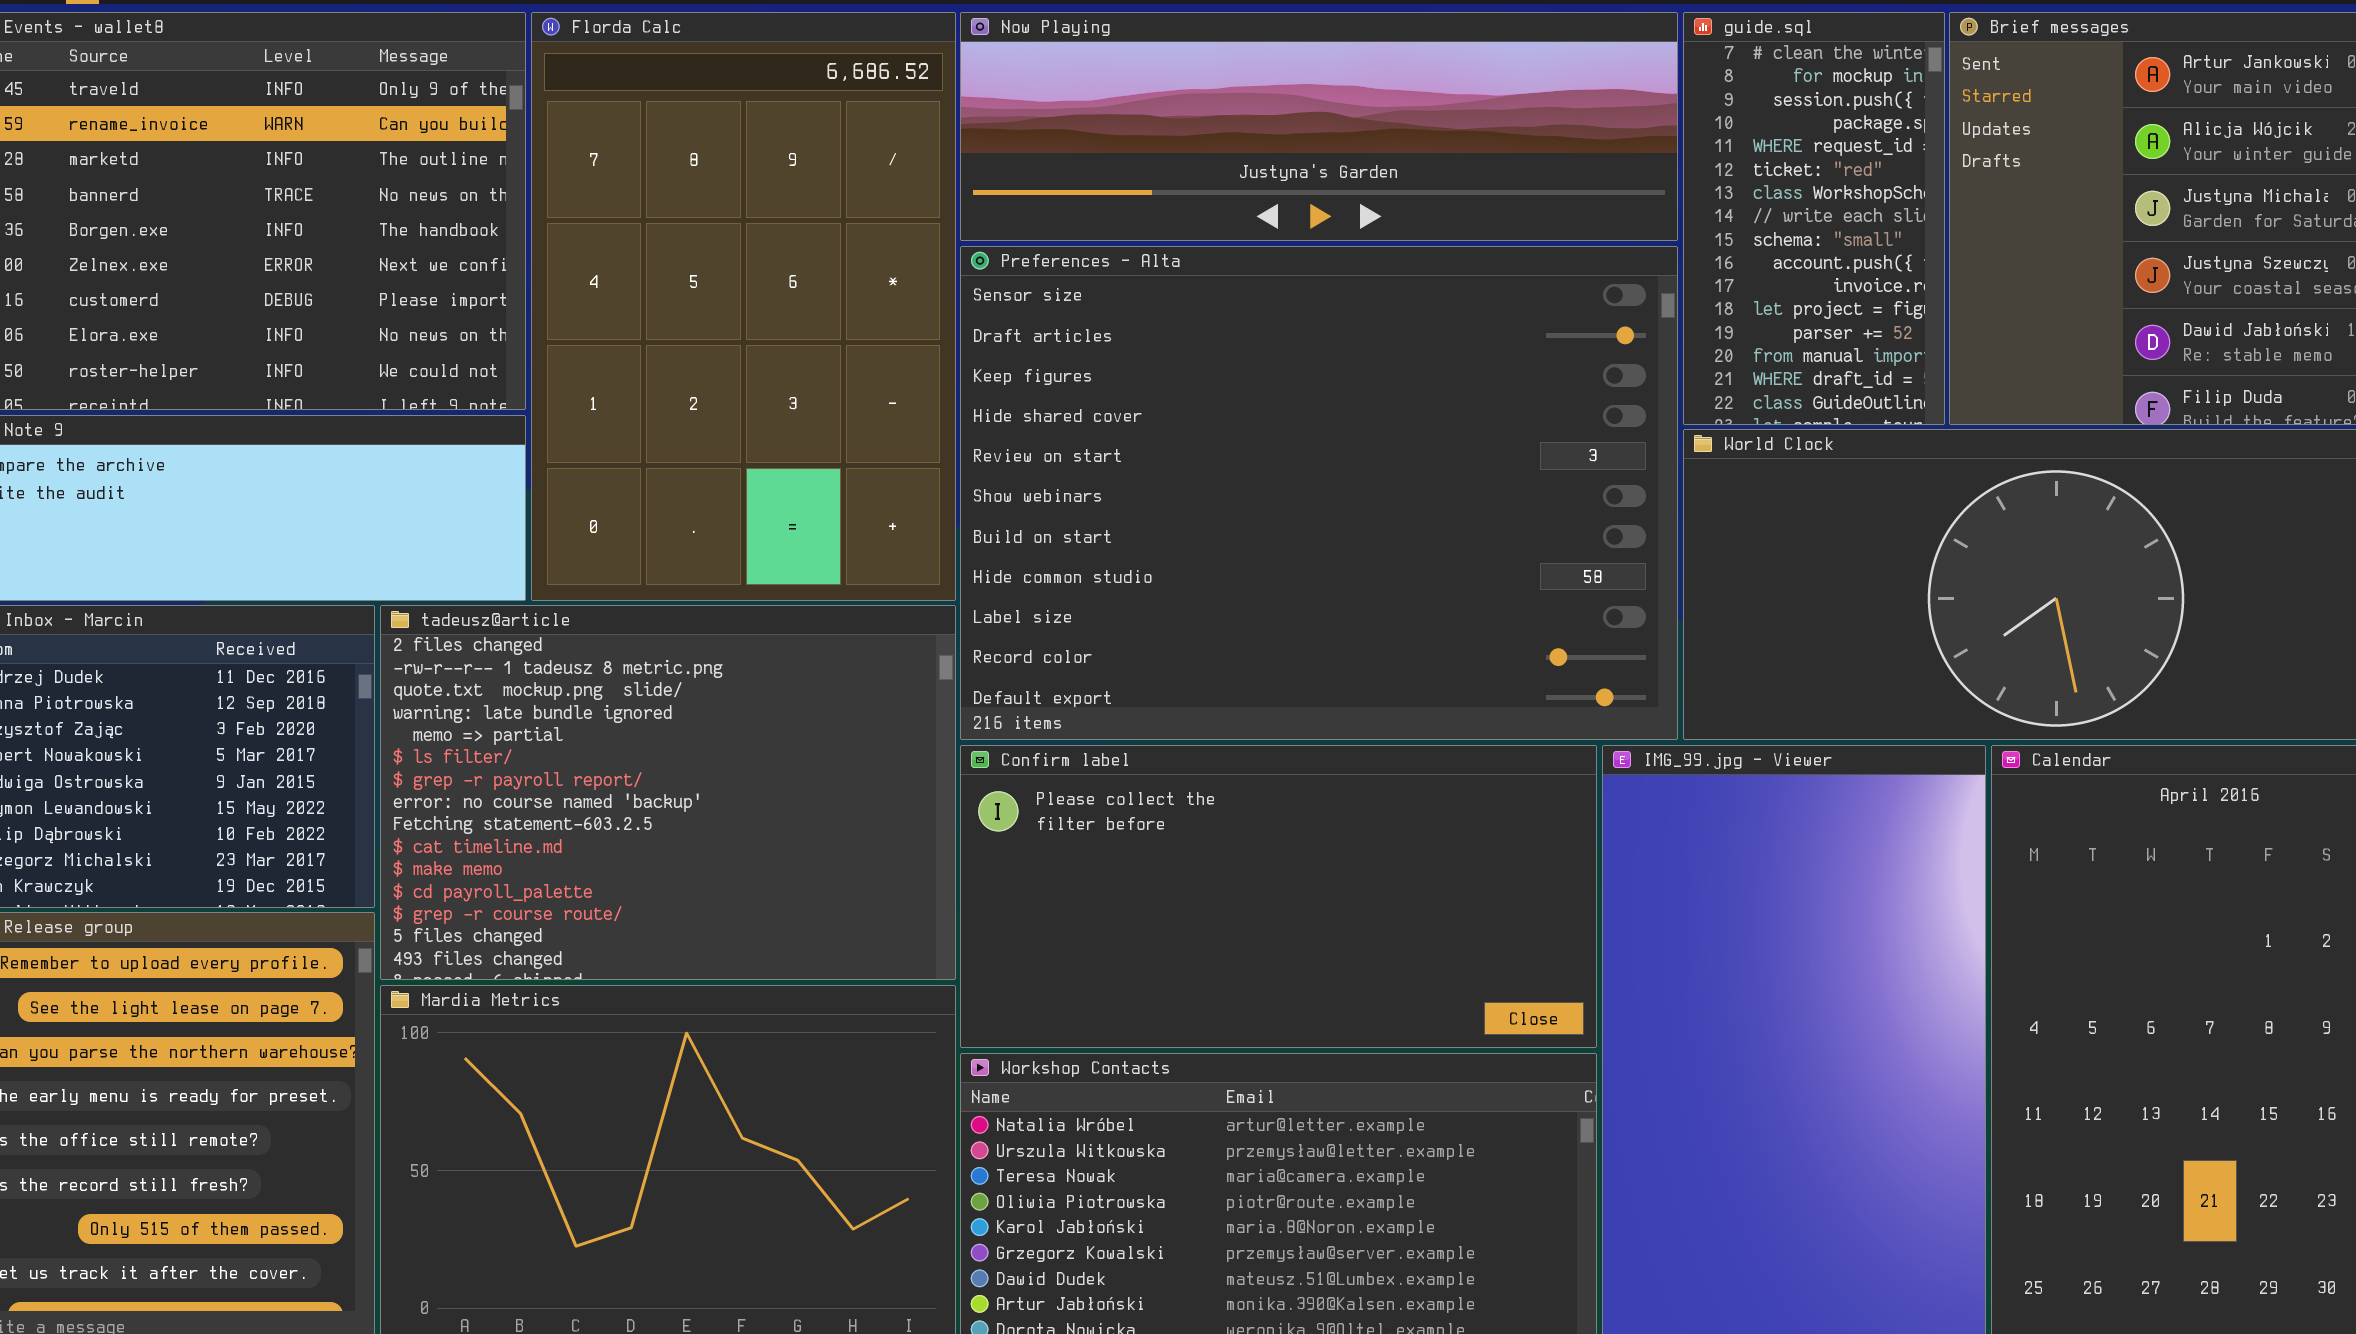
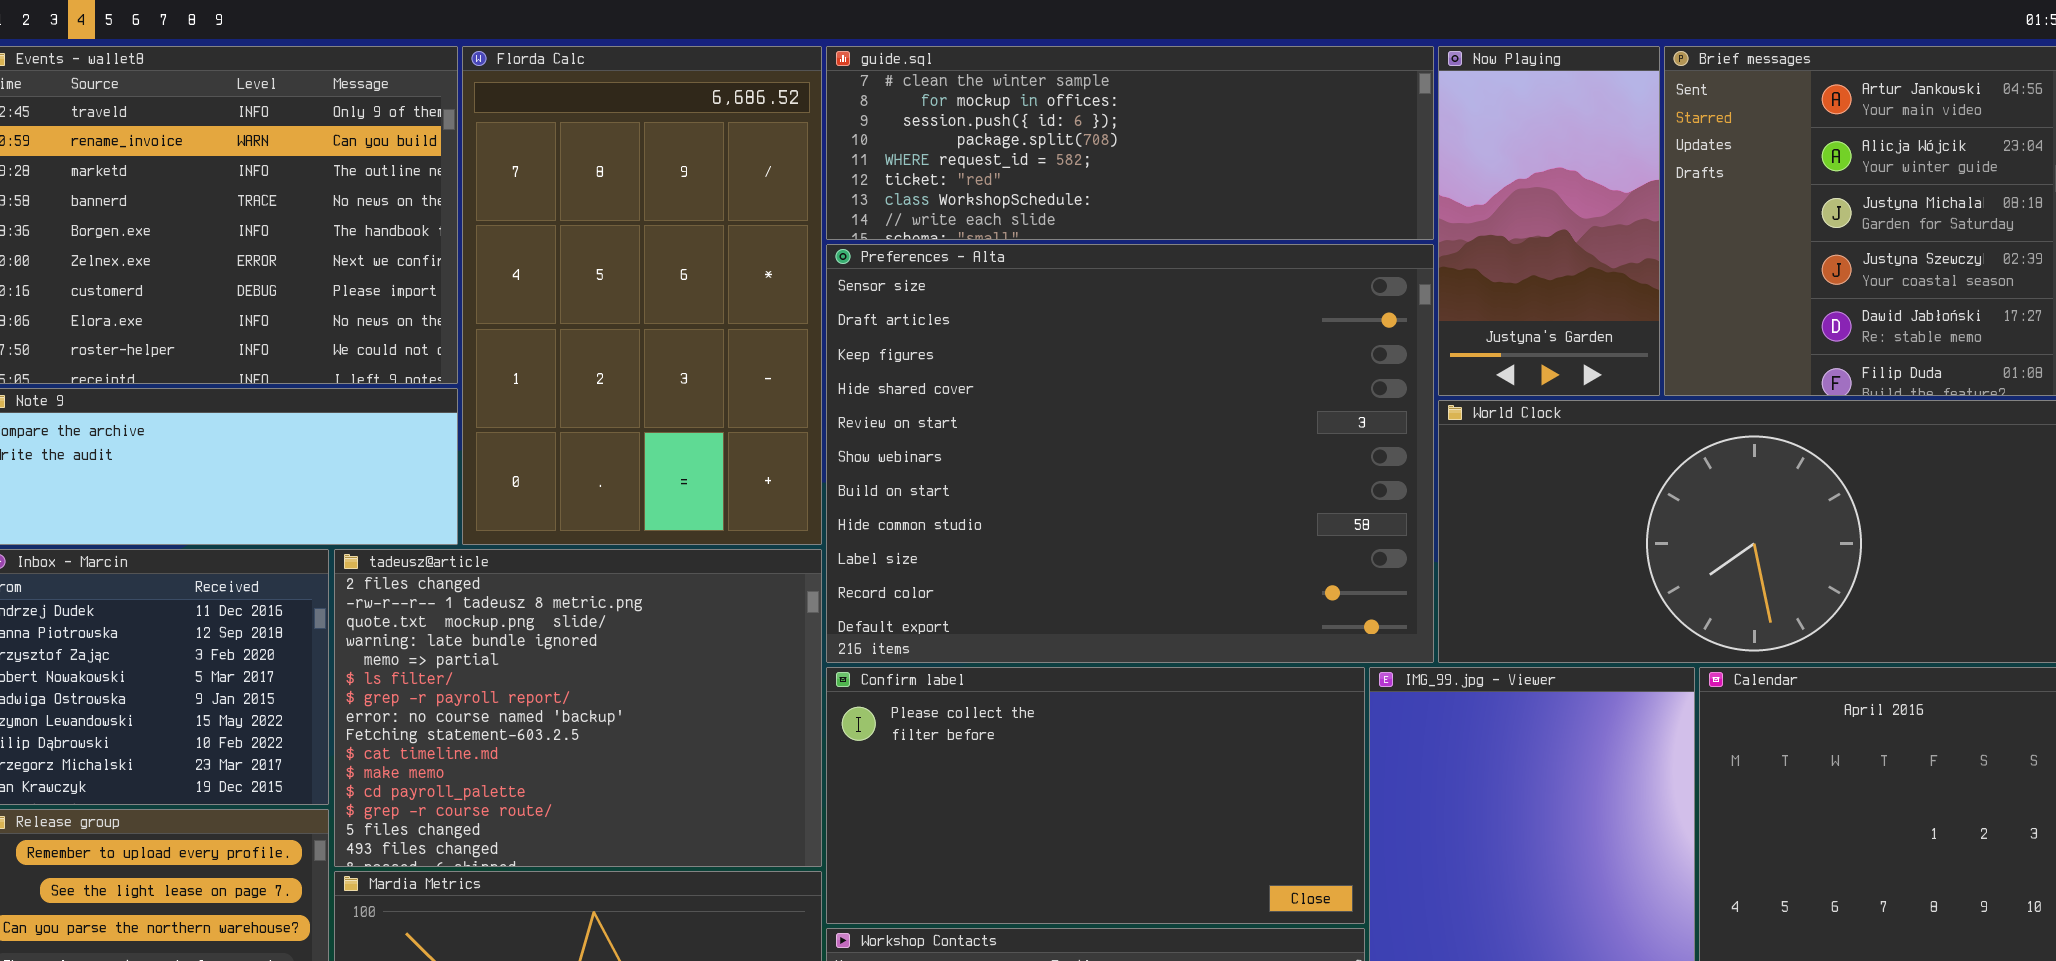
Now Playing: [960,12,1678,241] -> [1438,46,1660,396], moved, resized
guide.sql: [1683,12,1945,425] -> [826,46,1434,240], moved, resized

